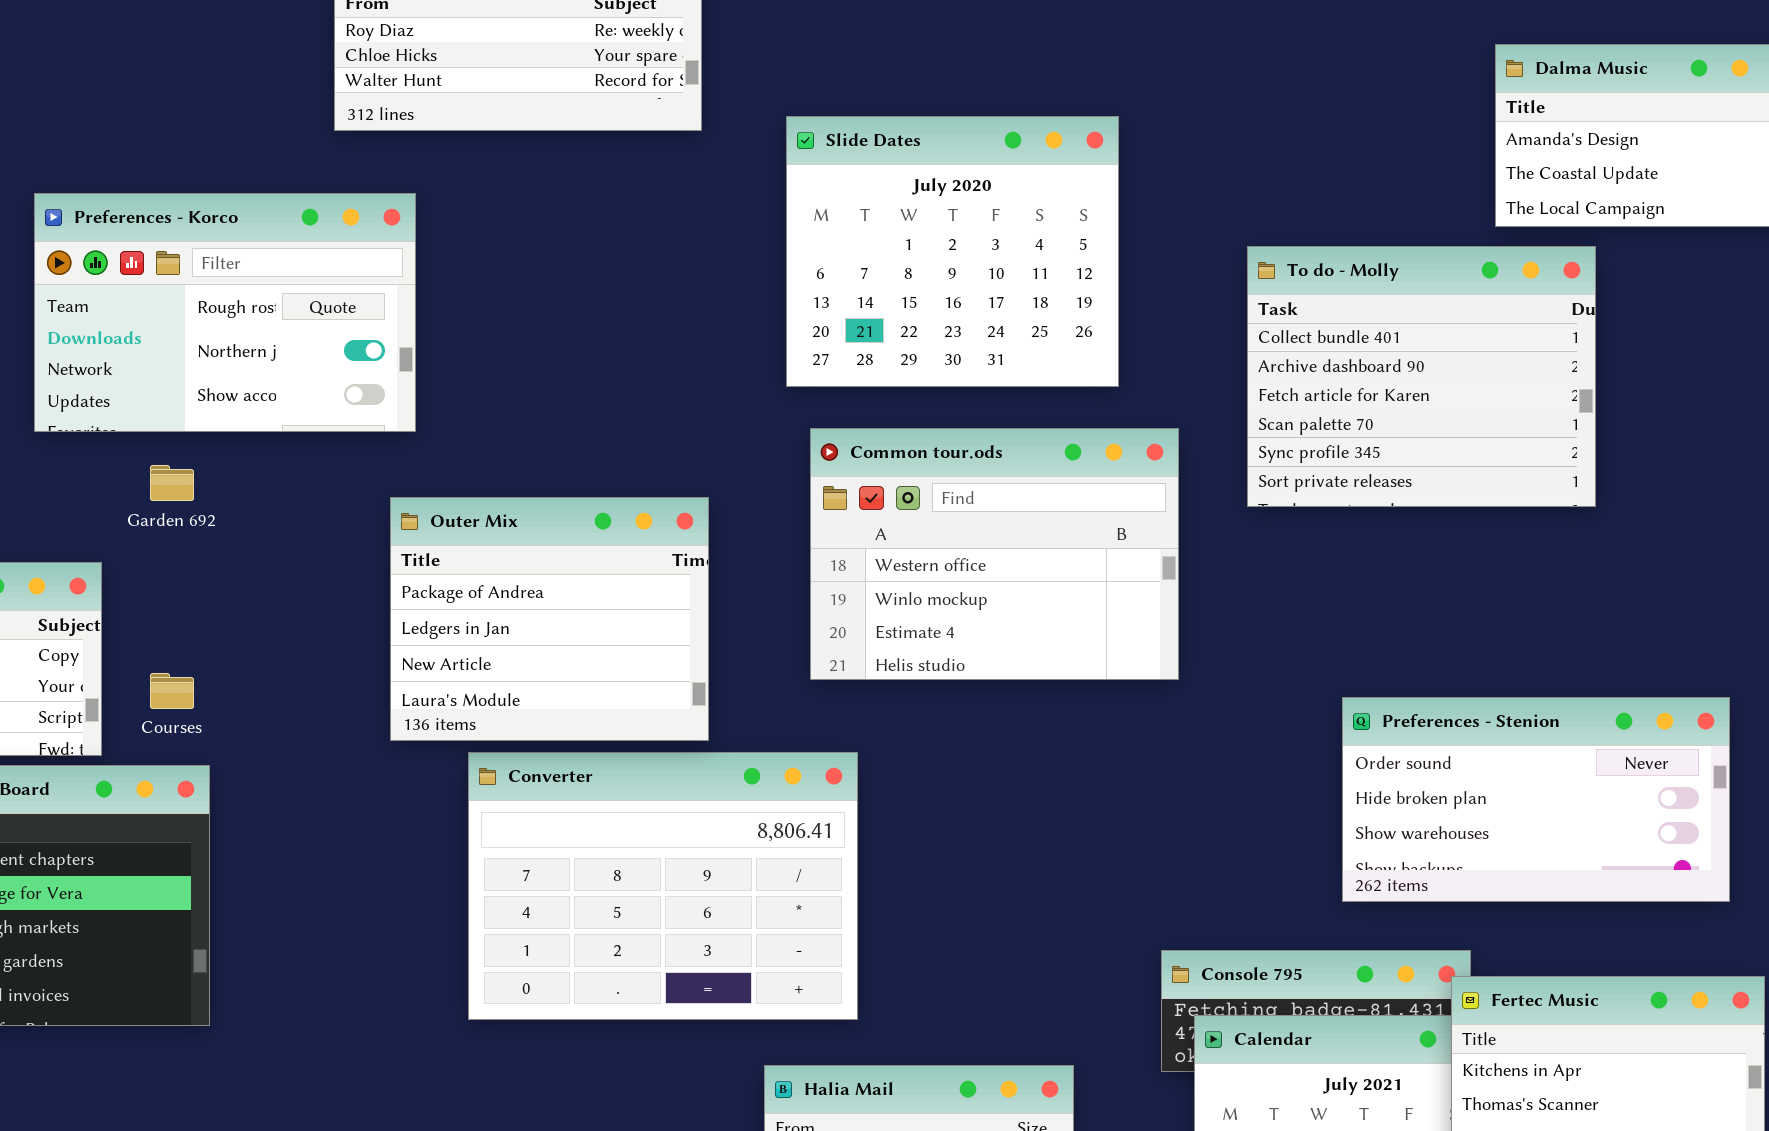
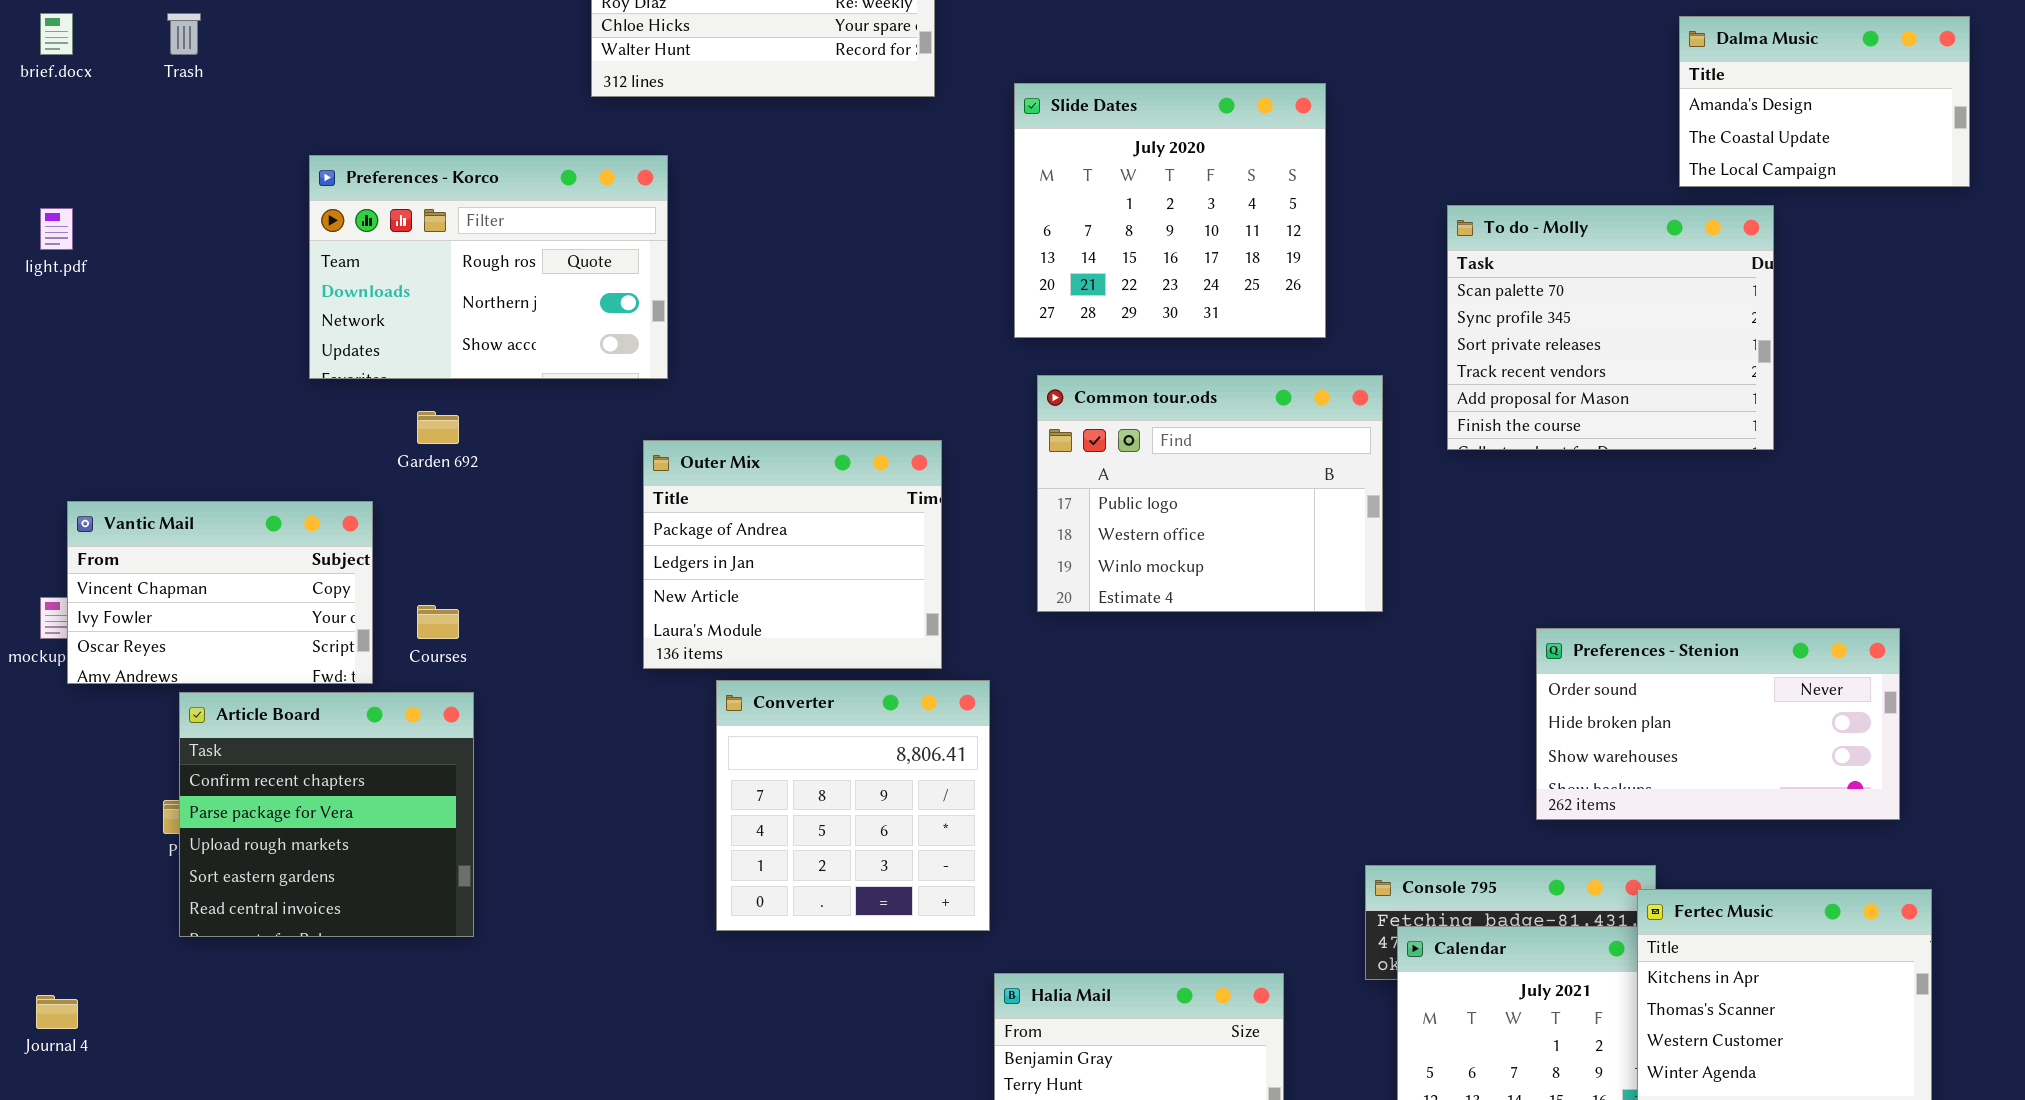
To do - Molly: [1247,246,1596,507] -> [1447,205,1774,450], scrolled down 3 rows
Common tour.ods: [810,428,1179,680] -> [1037,375,1383,612], scrolled up 1 row
Converter: [468,752,858,1020] -> [716,680,990,931], resized

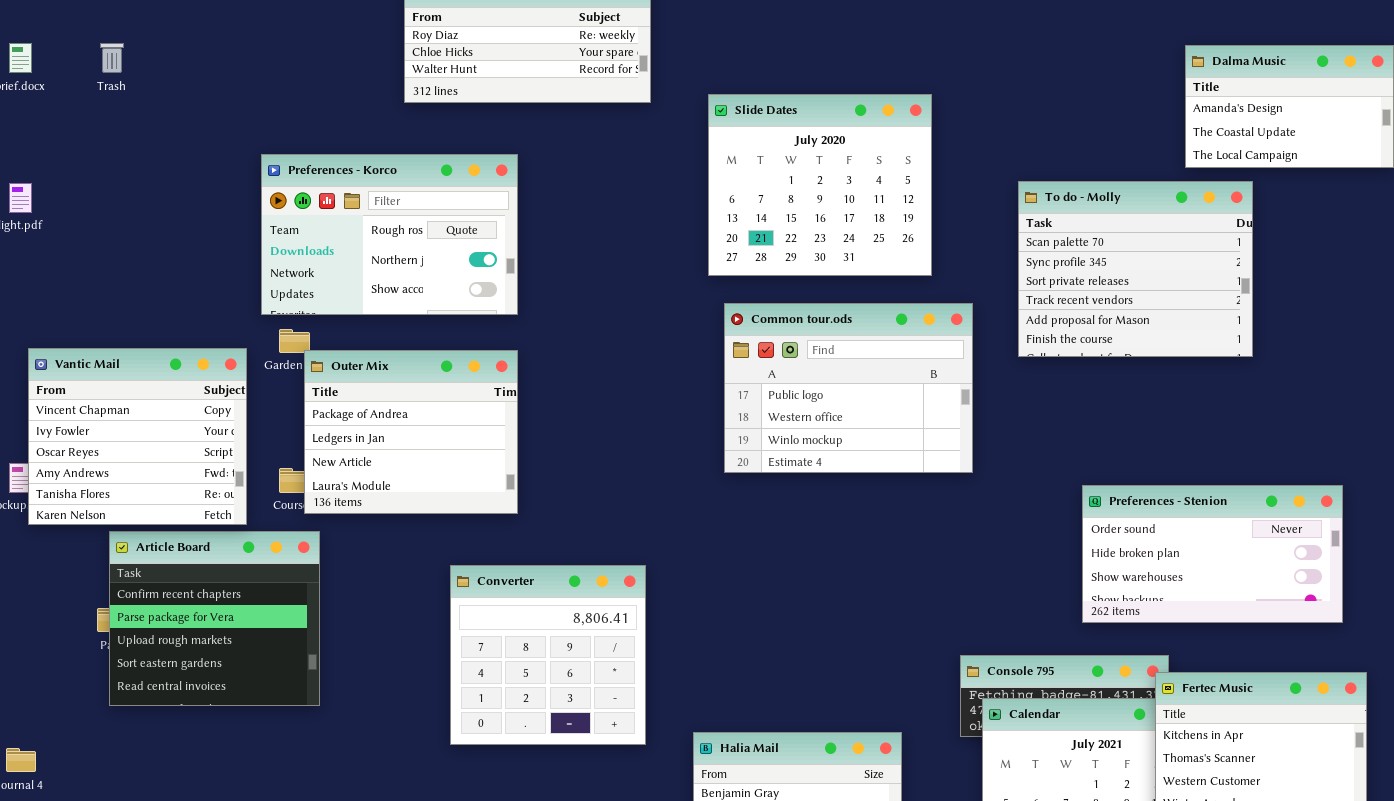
Preferences - Korco: [309,155,668,379] -> [261,154,518,315], moved
Outer Mix: [643,440,942,669] -> [304,350,518,514], moved
Vantic Mail: [67,501,373,684] -> [28,348,247,525], resized
Converter: [716,680,990,931] -> [450,565,646,745], moved

